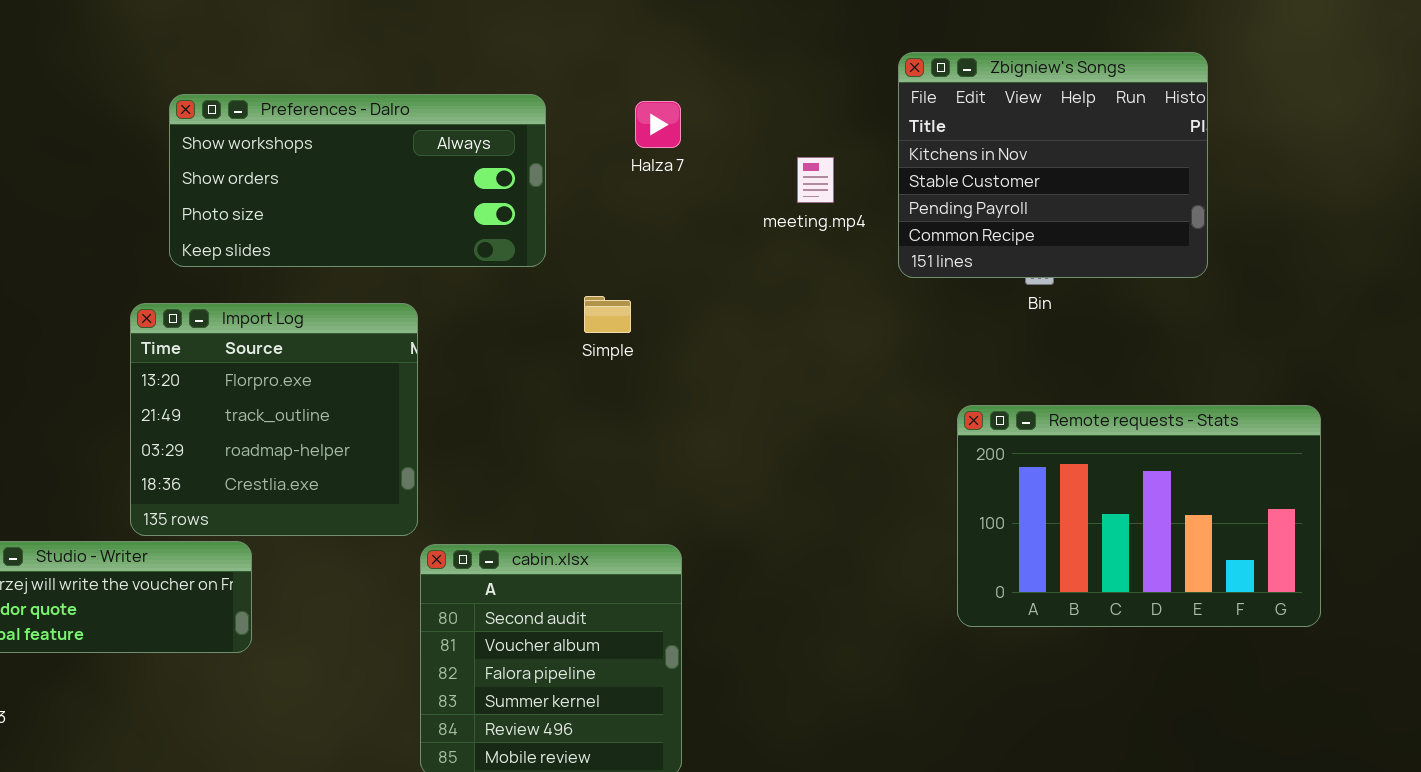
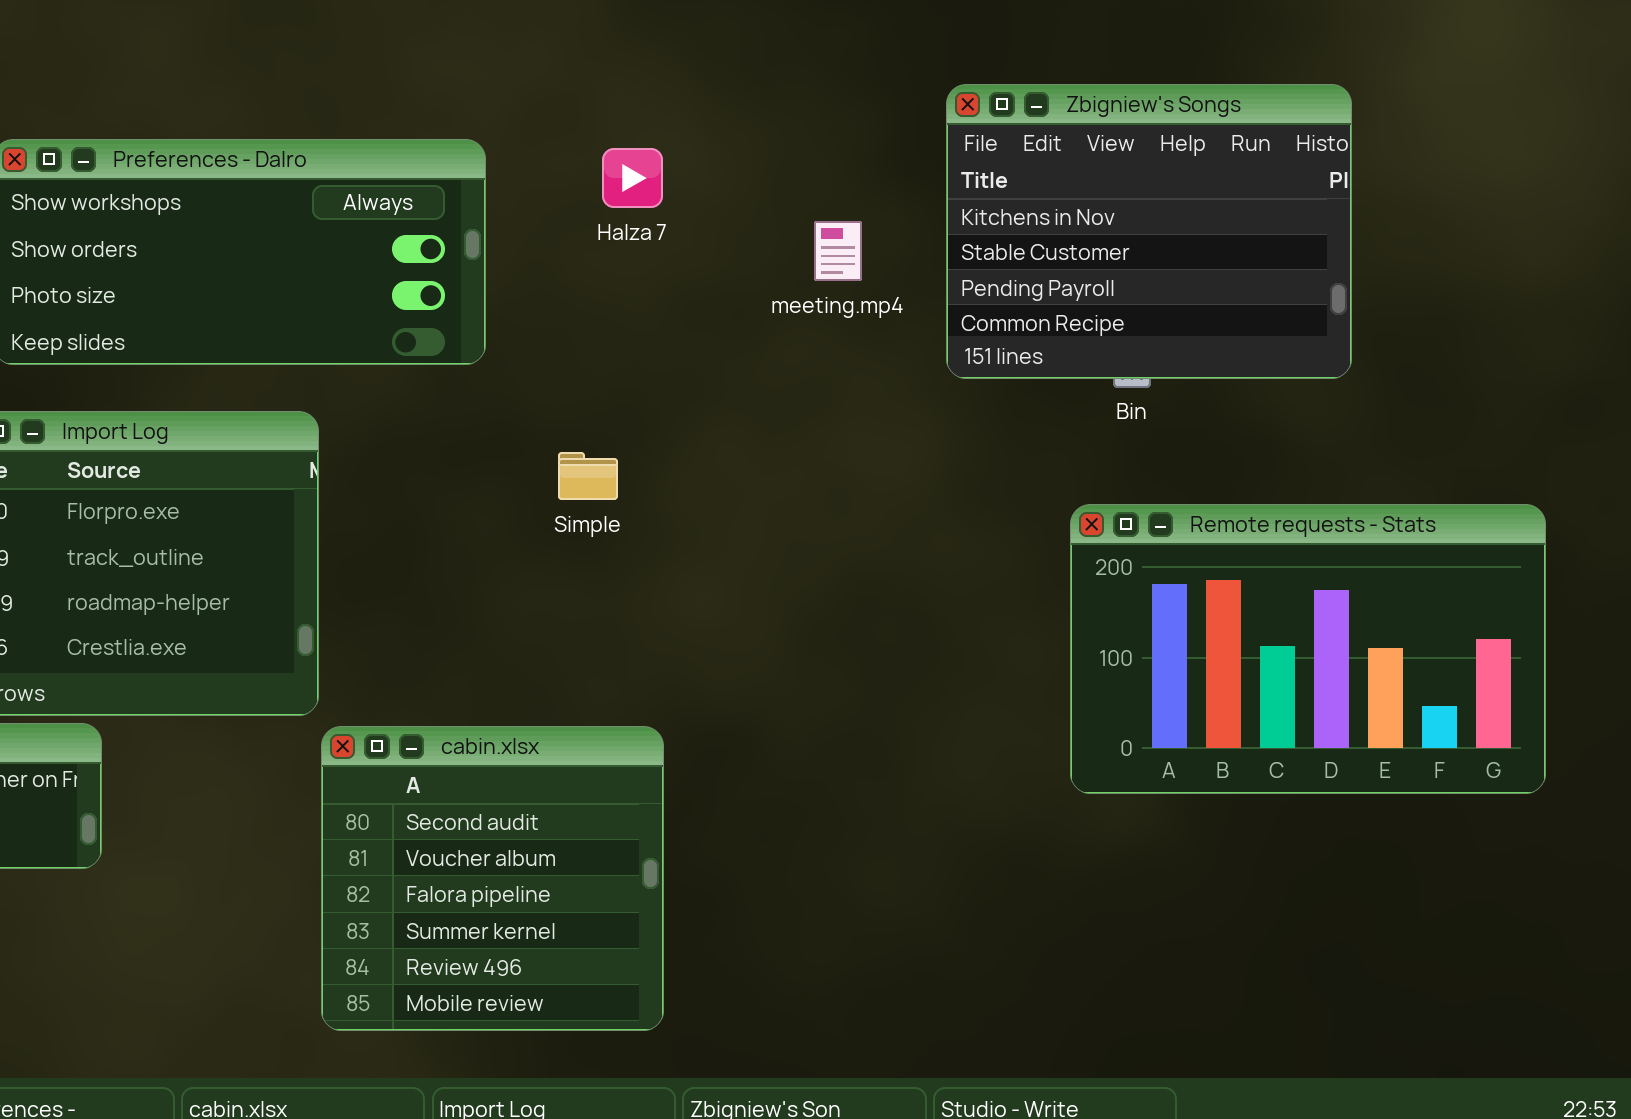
Simple: [584,296,631,333] -> [558,452,618,500], moved
Remote requests - Stats: [957,405,1321,627] -> [1070,504,1546,794], moved

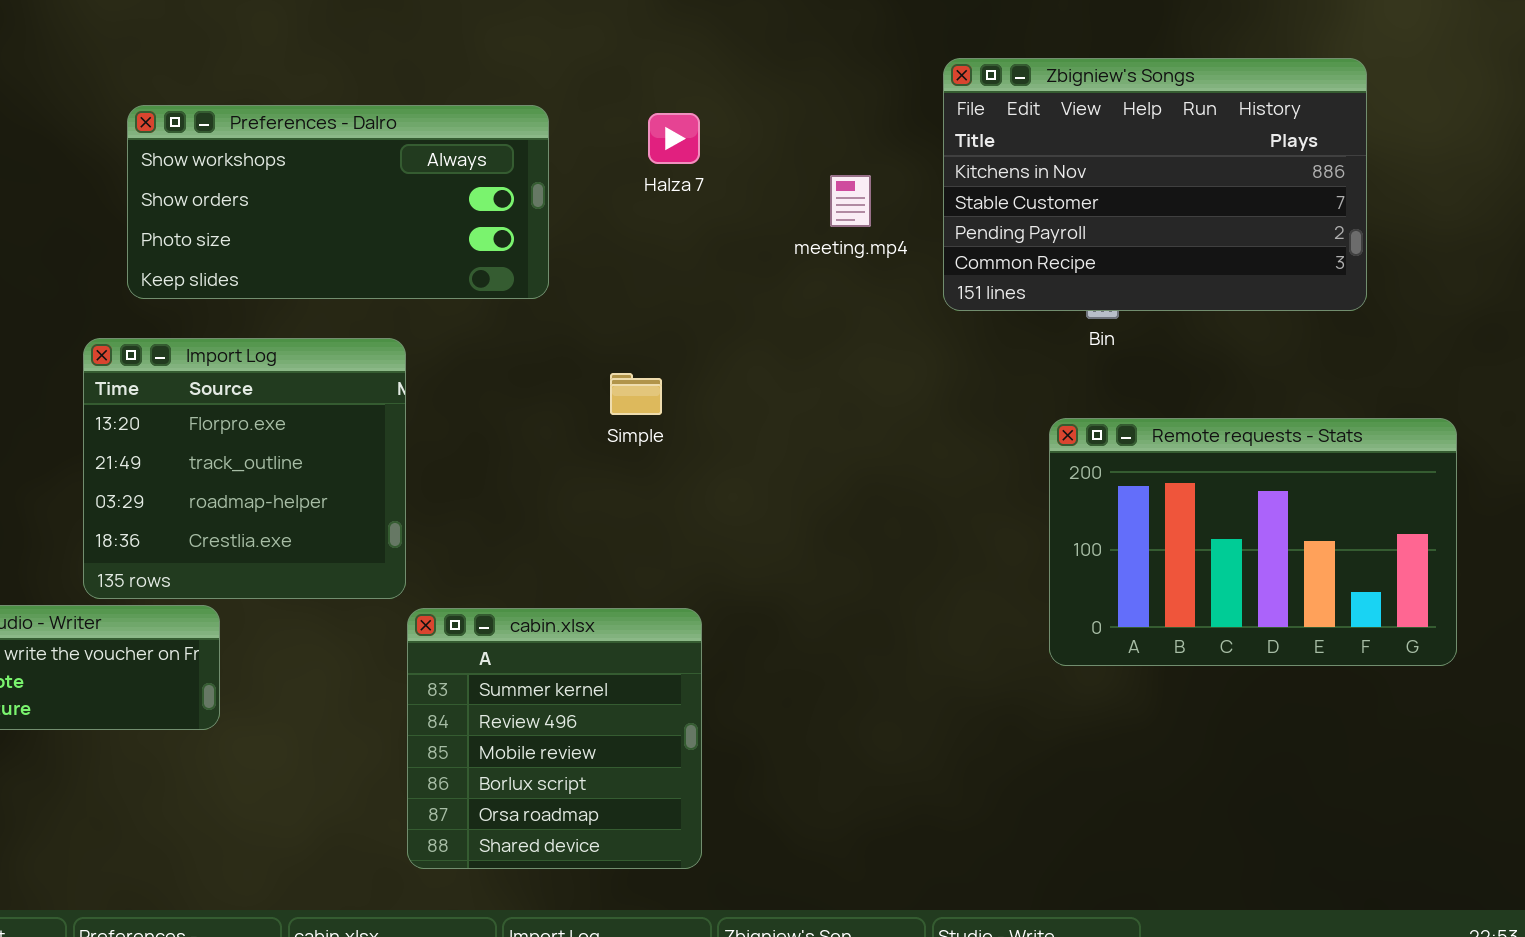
Zbigniew's Songs: [946,84,1352,379] -> [943,58,1367,311], resized
cabin.xlsx: [321,726,664,1031] -> [407,608,702,869], scrolled down 3 rows

